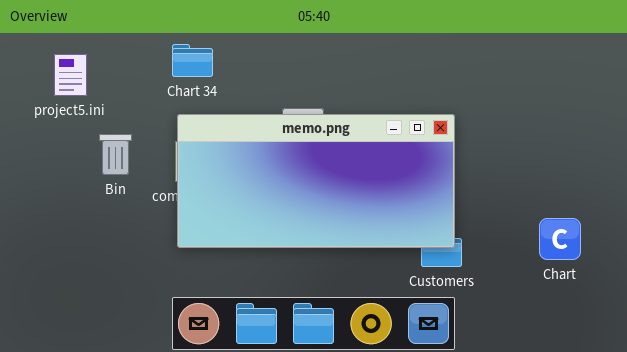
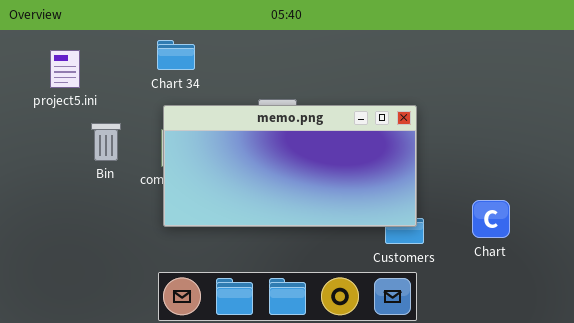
Chart: [539,218,581,260] -> [472,200,510,238], moved

